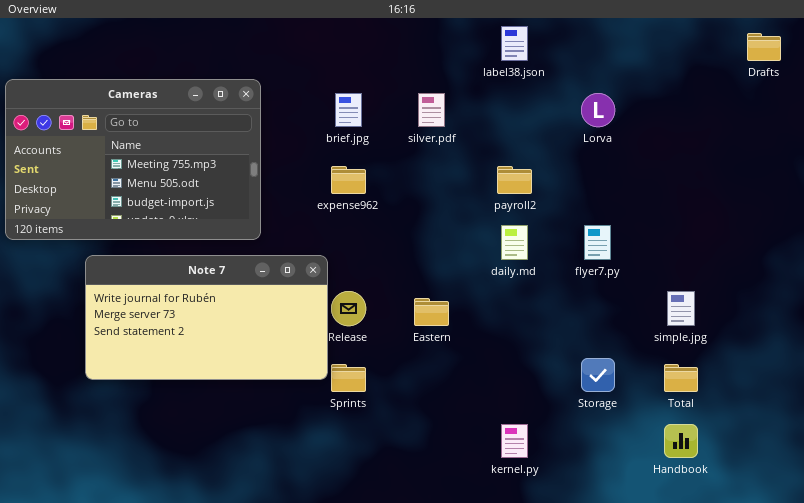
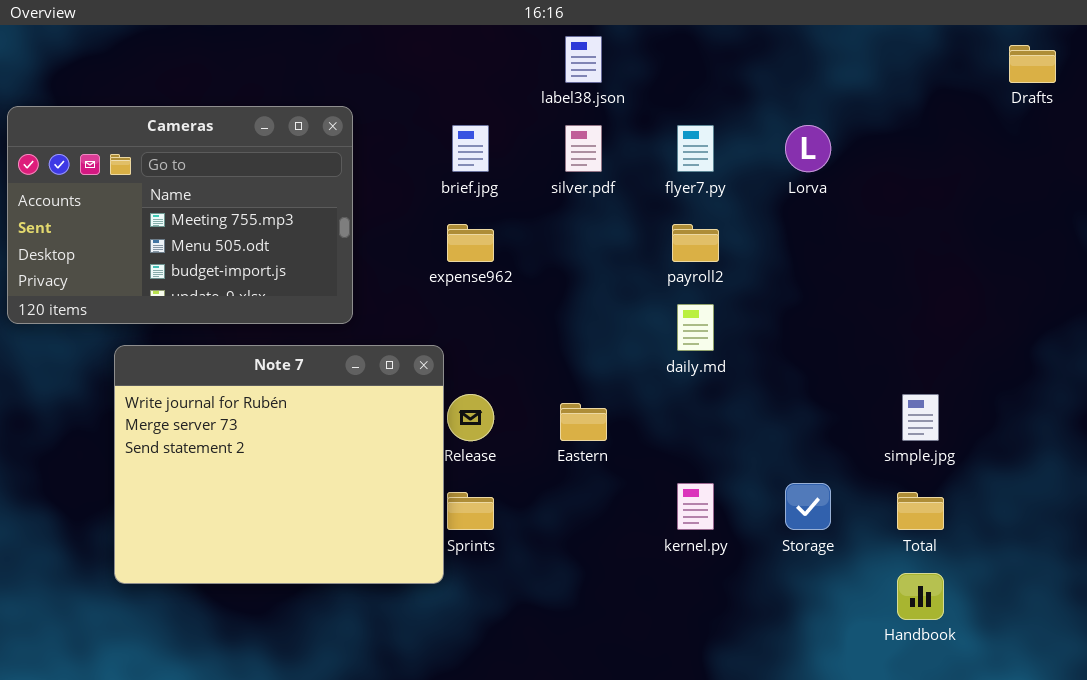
label38.json: [501,26,528,61] -> [565,36,602,83], moved
flyer7.py: [584,225,611,260] -> [677,125,714,172], moved
Note 7: [85,255,328,380] -> [114,345,444,584], resized
kernel.py: [501,424,528,458] -> [677,483,714,530], moved

